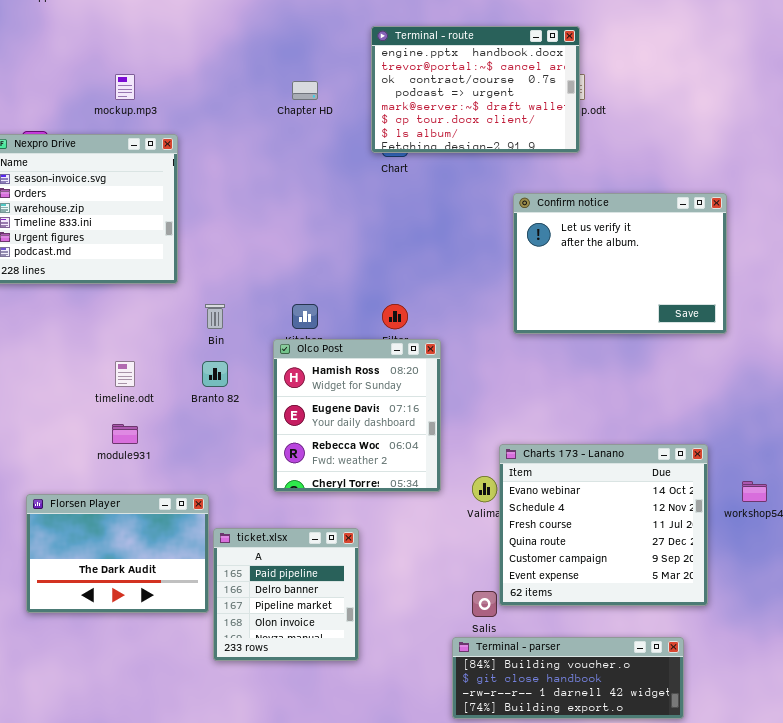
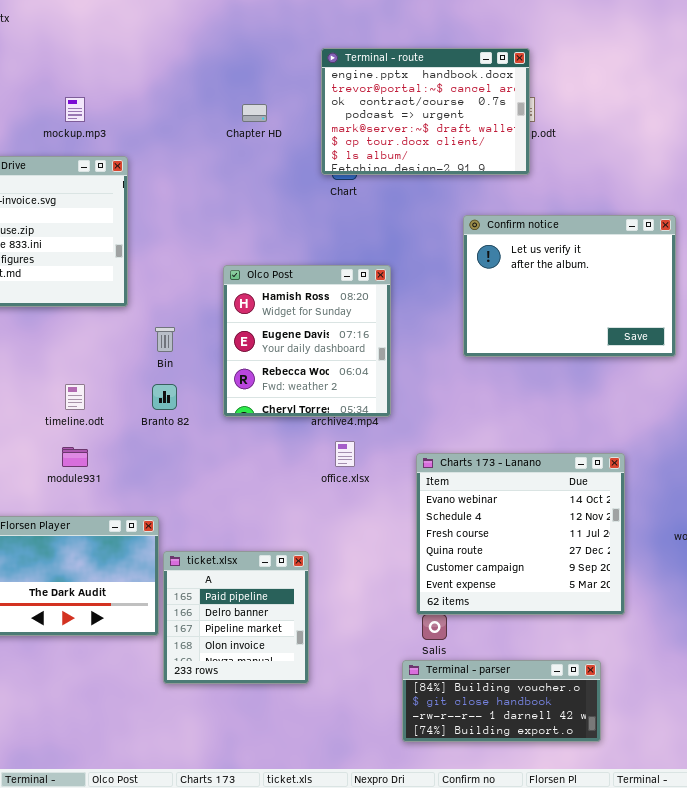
Olco Post: [273,339,441,492] -> [223,265,391,417], moved
Charts 173 - Lanano: [499,444,708,606] -> [416,453,625,615], moved
Terminal - parser: [452,637,684,719] -> [402,660,601,742], resized

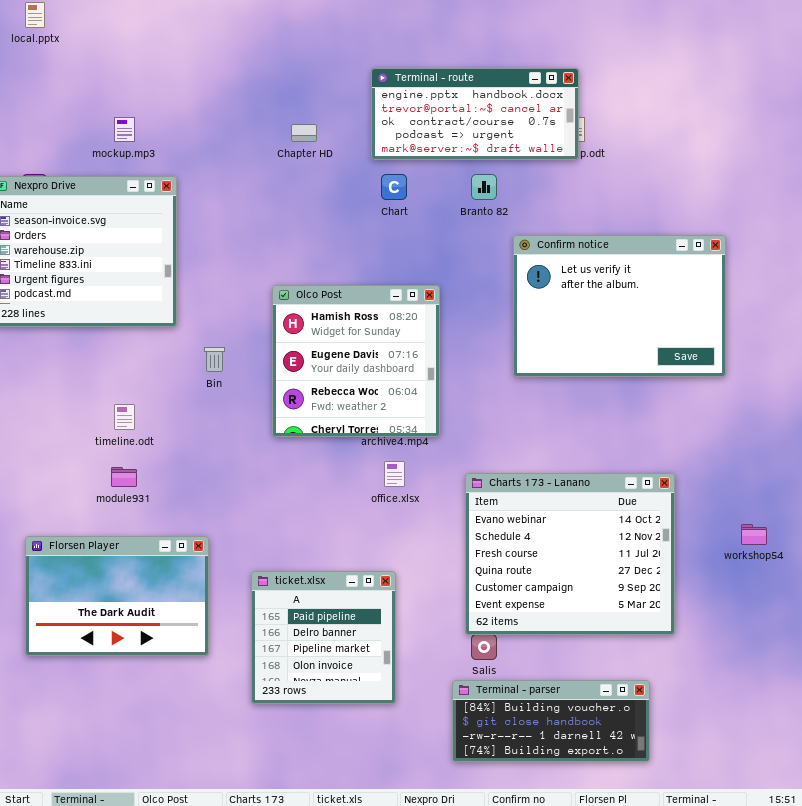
Terminal - route: [321,48,530,175] -> [371,68,579,160], resized
Branto 82: [152,384,177,410] -> [471,174,497,200], moved
ticket.xlsx: [163,551,309,684] -> [251,571,396,704], moved

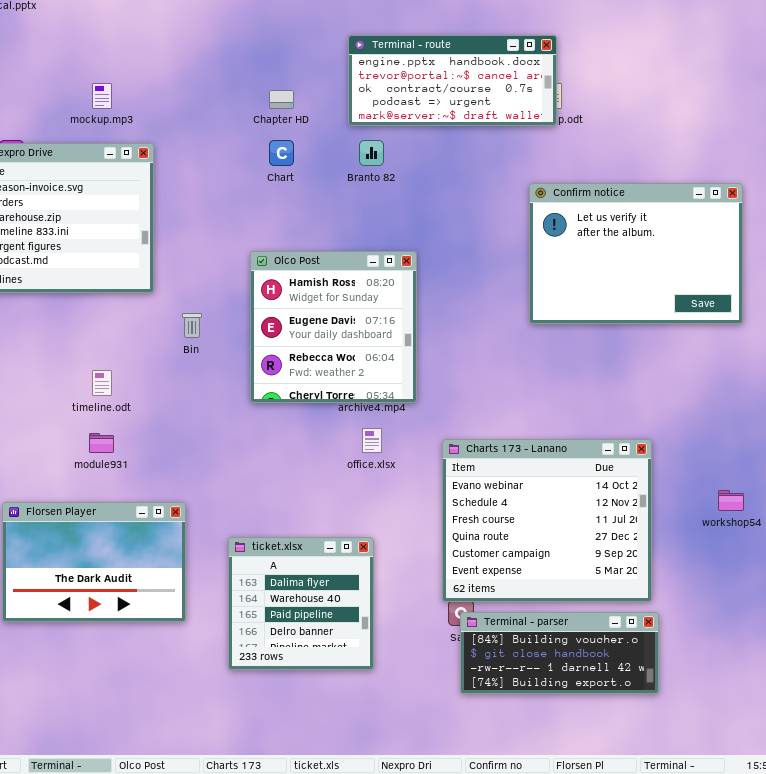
Chart: [381,174,407,200] -> [269,140,294,166], moved
Branto 82: [471,174,497,200] -> [359,140,384,166], moved
Confirm notice: [513,235,726,377] -> [529,183,743,324], moved
ticket.xlsx: [251,571,396,704] -> [228,537,374,670], scrolled up 2 rows
Terminal - parser: [452,680,650,762] -> [460,612,659,694], moved

